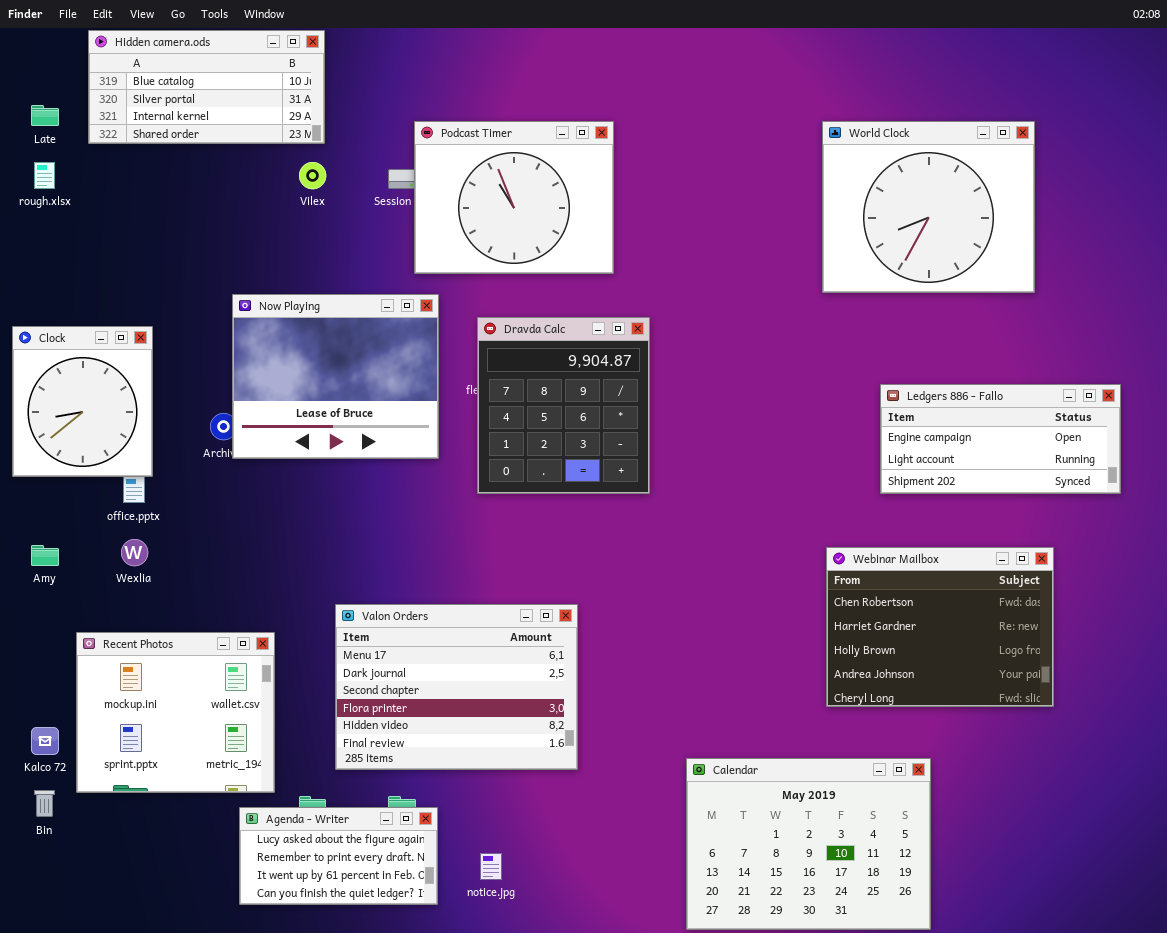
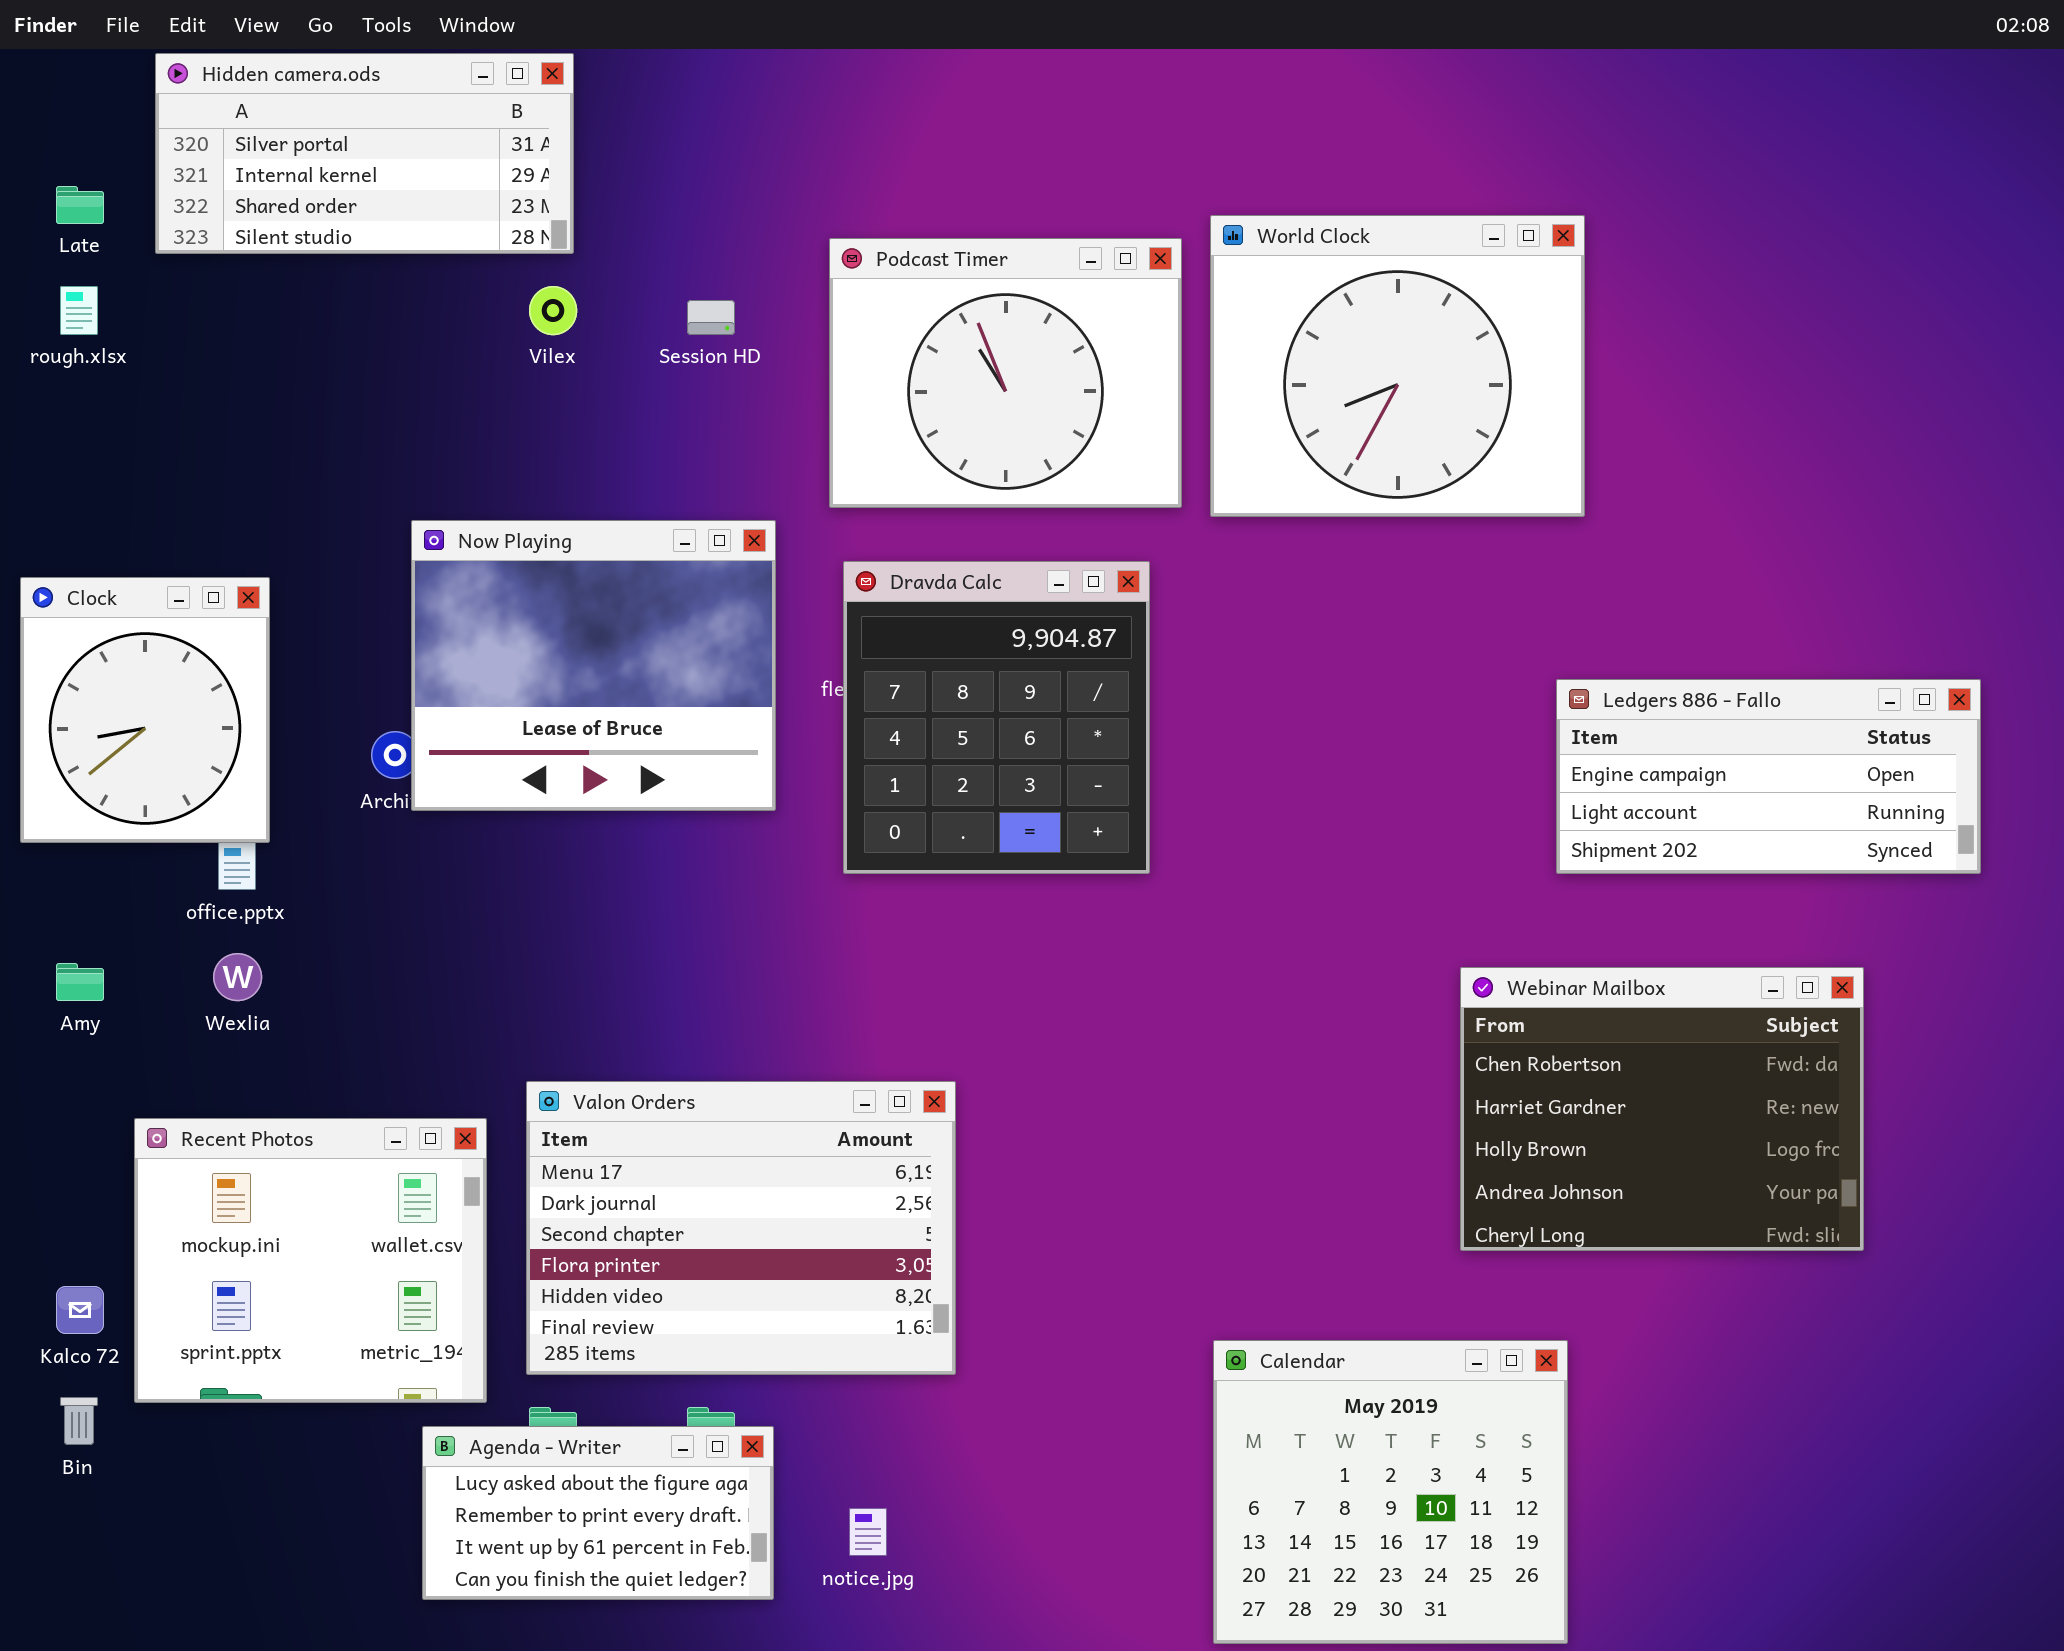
Hidden camera.ods: [88,30,325,144] -> [155,53,574,254], scrolled down 1 row
Podcast Timer: [414,121,614,274] -> [829,238,1182,508], moved
World Clock: [822,121,1035,293] -> [1210,215,1585,517], moved
Valon Orders: [335,604,578,770] -> [526,1081,956,1375], moved
Calendar: [686,758,931,930] -> [1213,1340,1568,1644], resized

